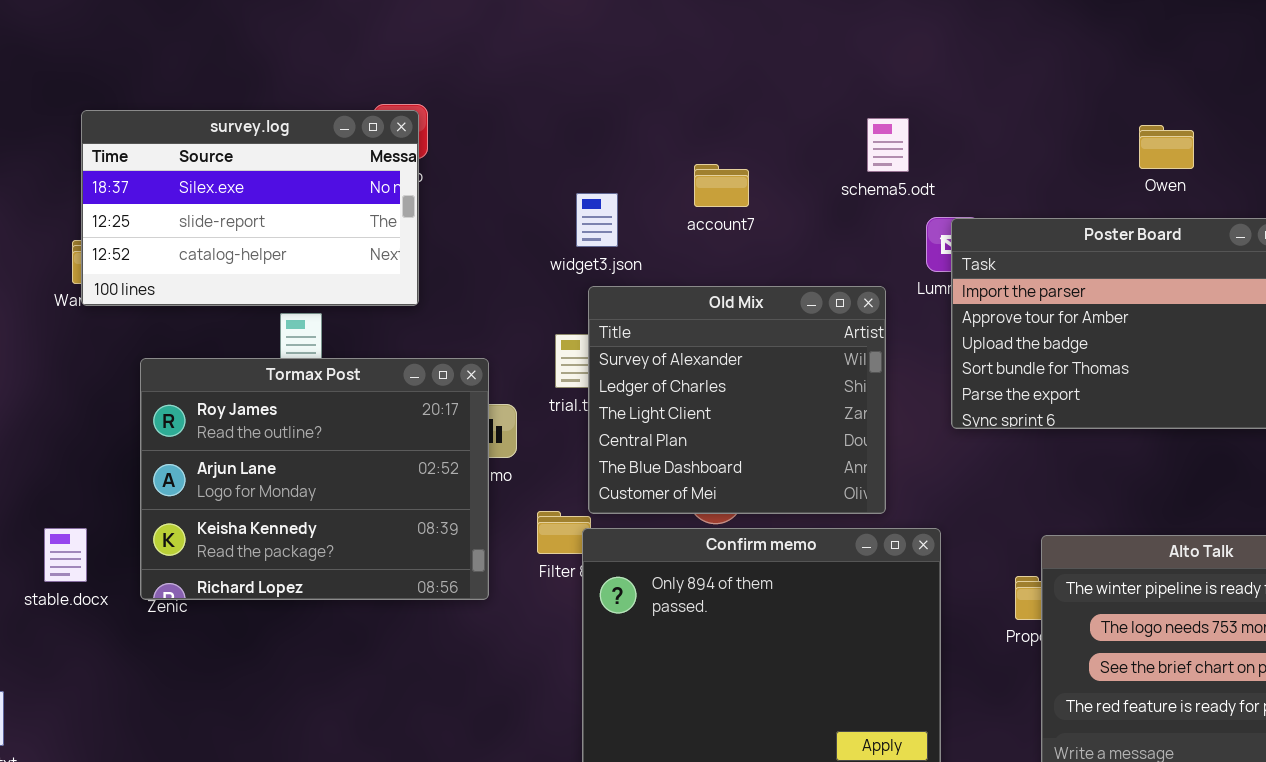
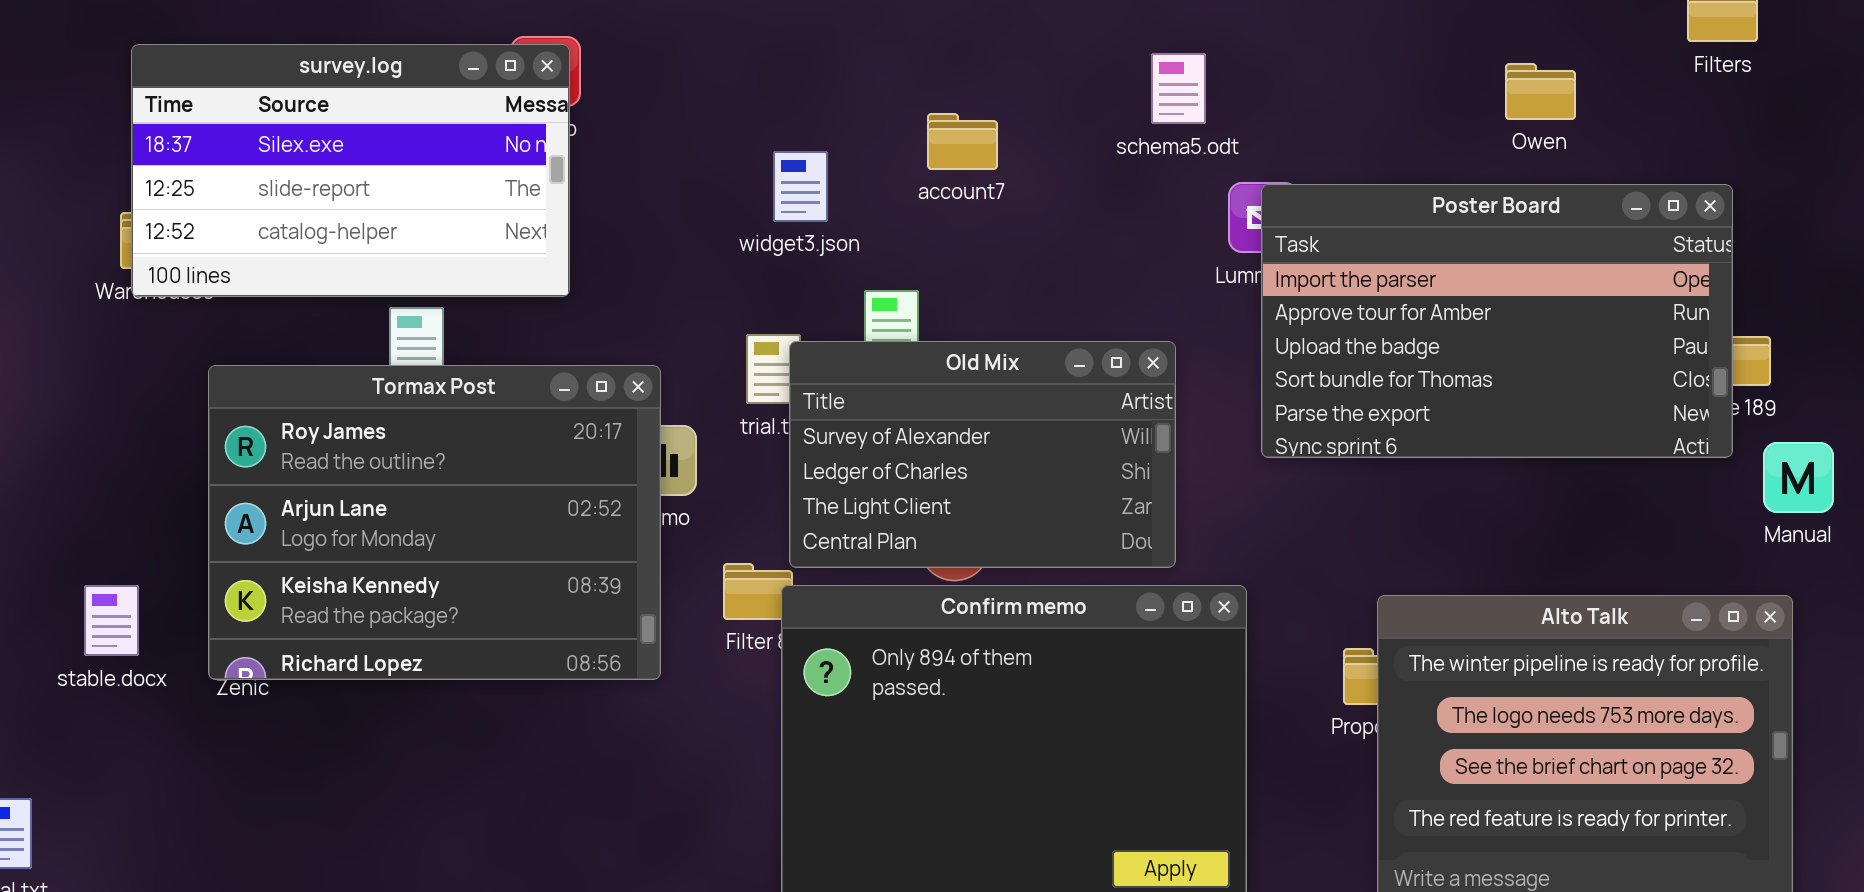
Old Mix: [588,286,886,514] -> [789,341,1176,568], resized

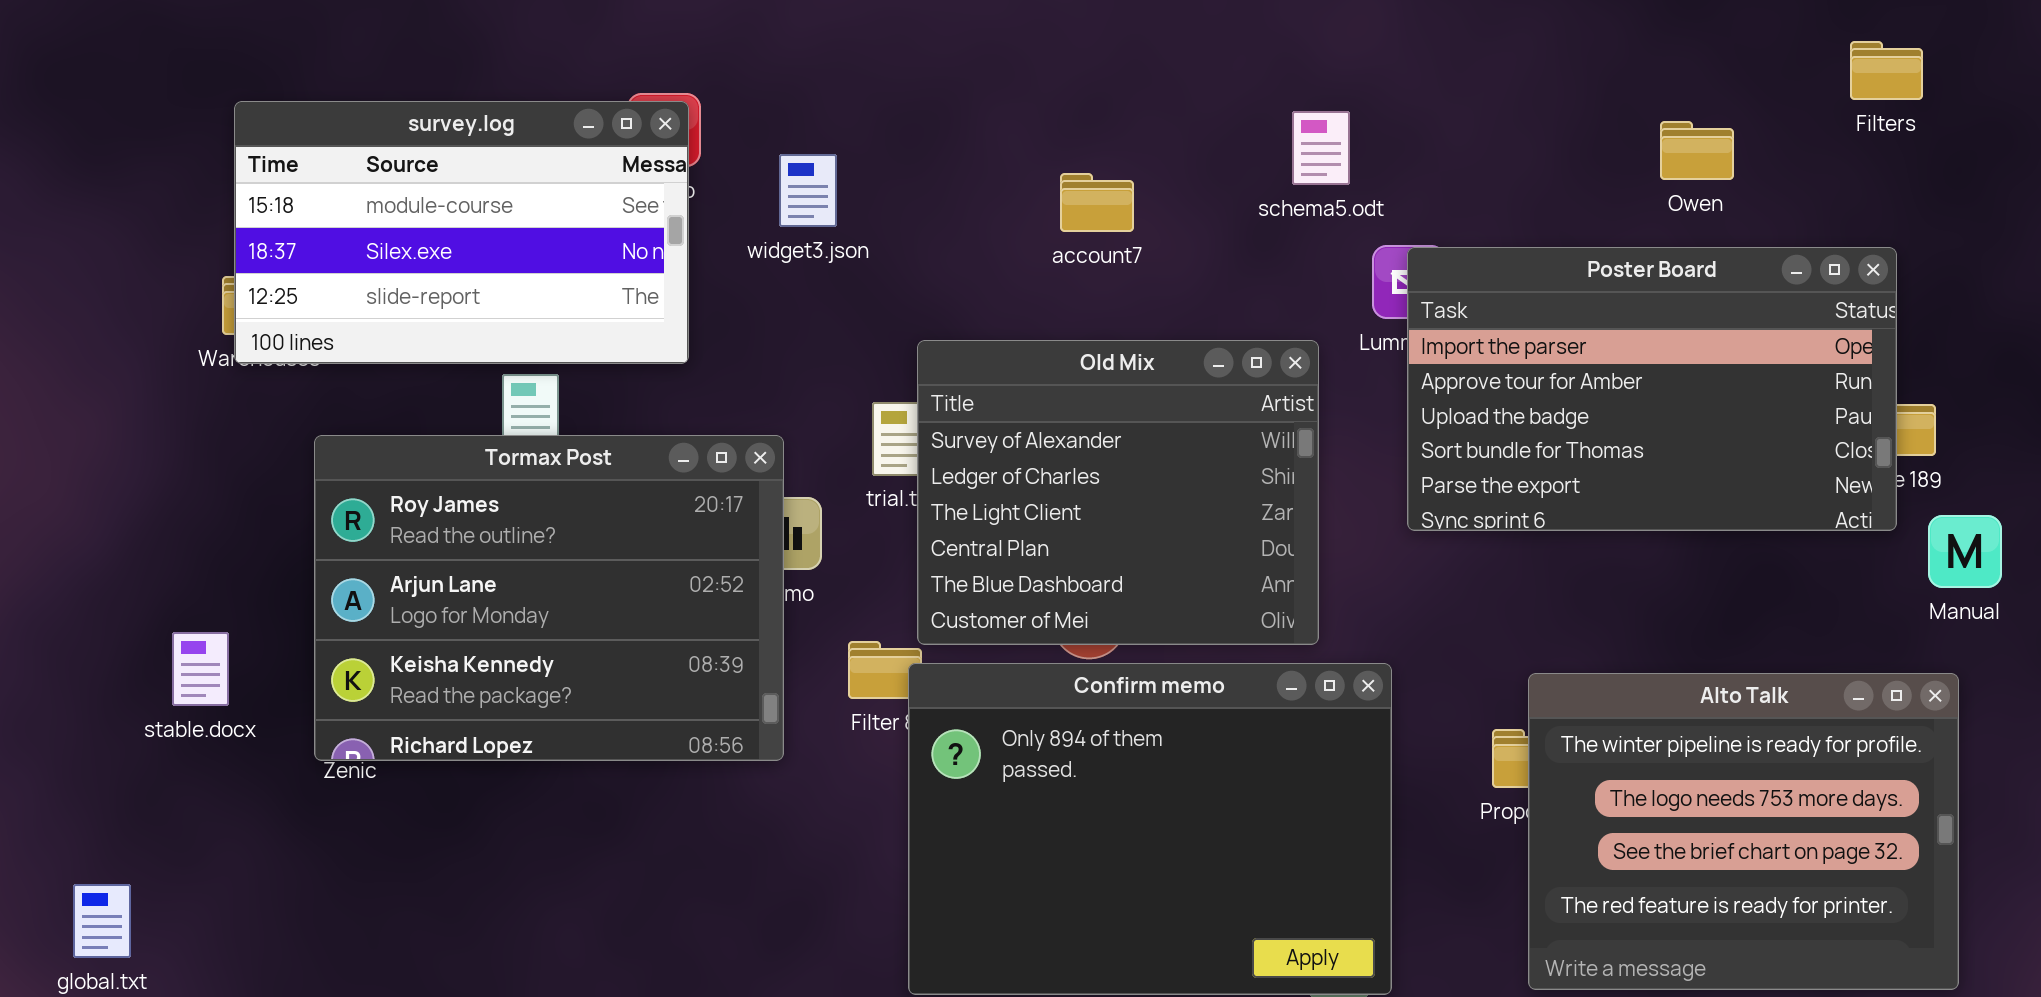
survey.log: [131,44,570,297] -> [234,101,689,364], scrolled up 1 row
widget3.json: [773,151,828,222] -> [779,154,837,227], moved
Old Mix: [789,341,1176,568] -> [917,340,1319,645], resized
stable.docx: [84,585,139,656] -> [172,632,229,706], moved

